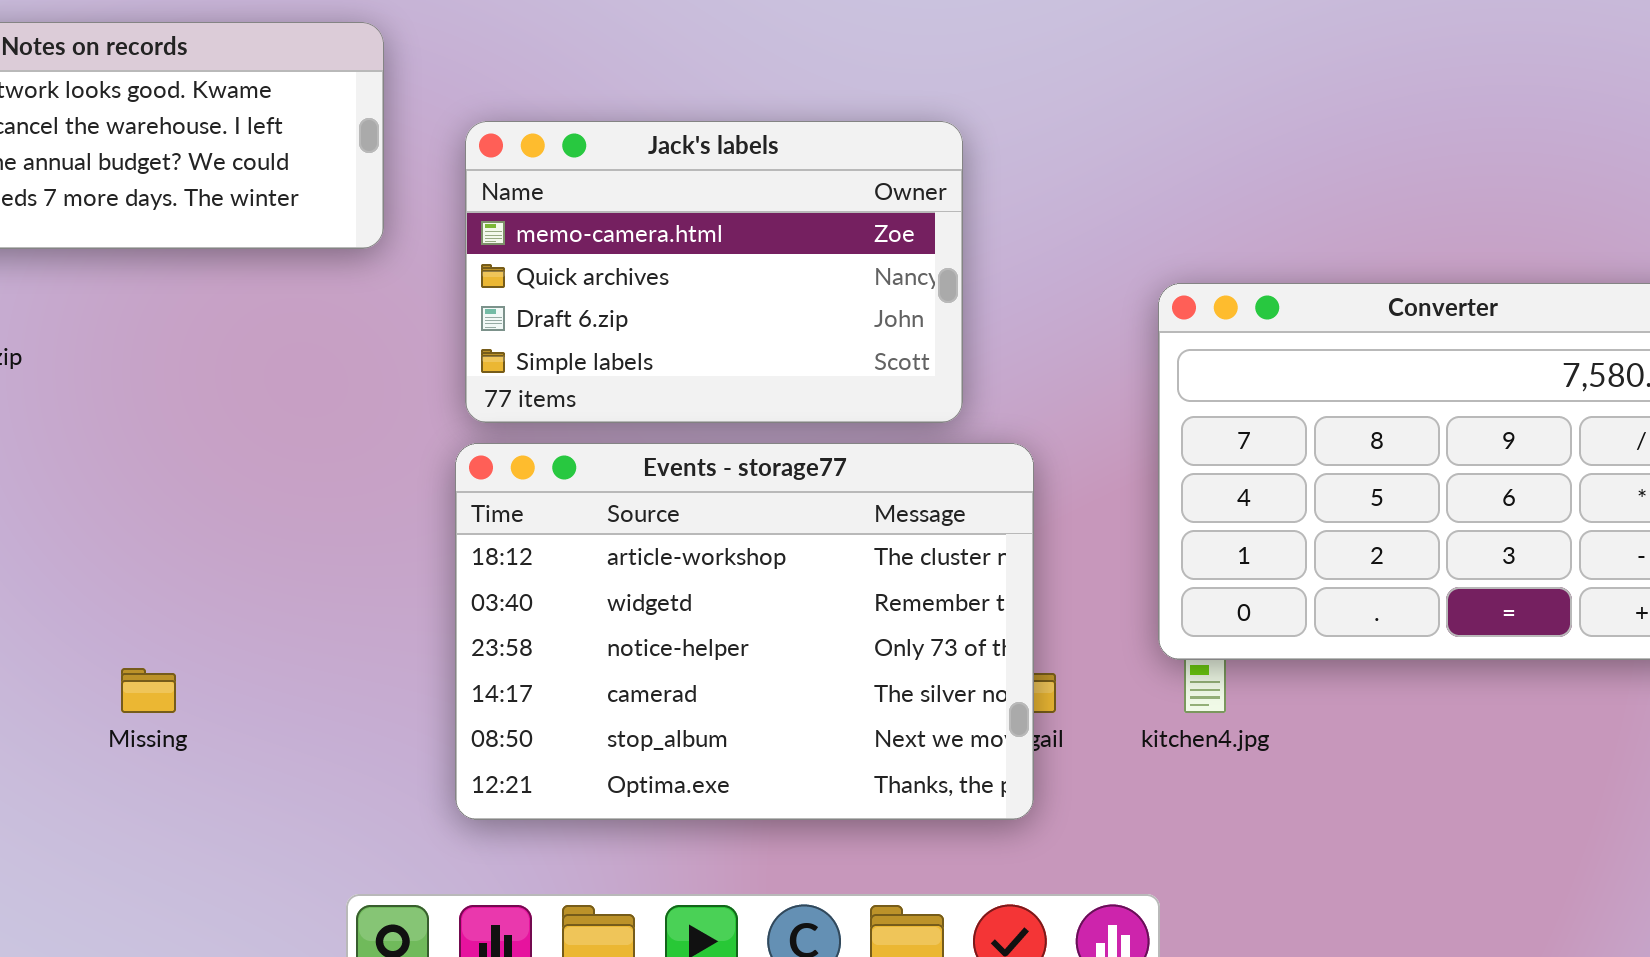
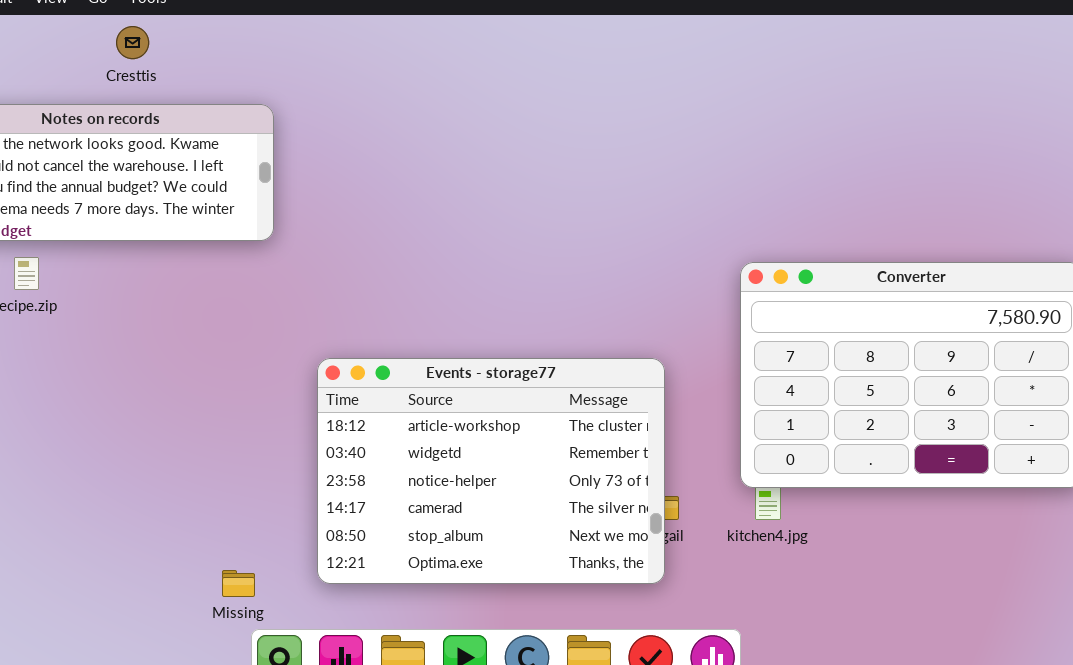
Jack's labels: [465,121,963,423] -> none, closed
Missing: [121,668,176,713] -> [222,570,255,597], moved

